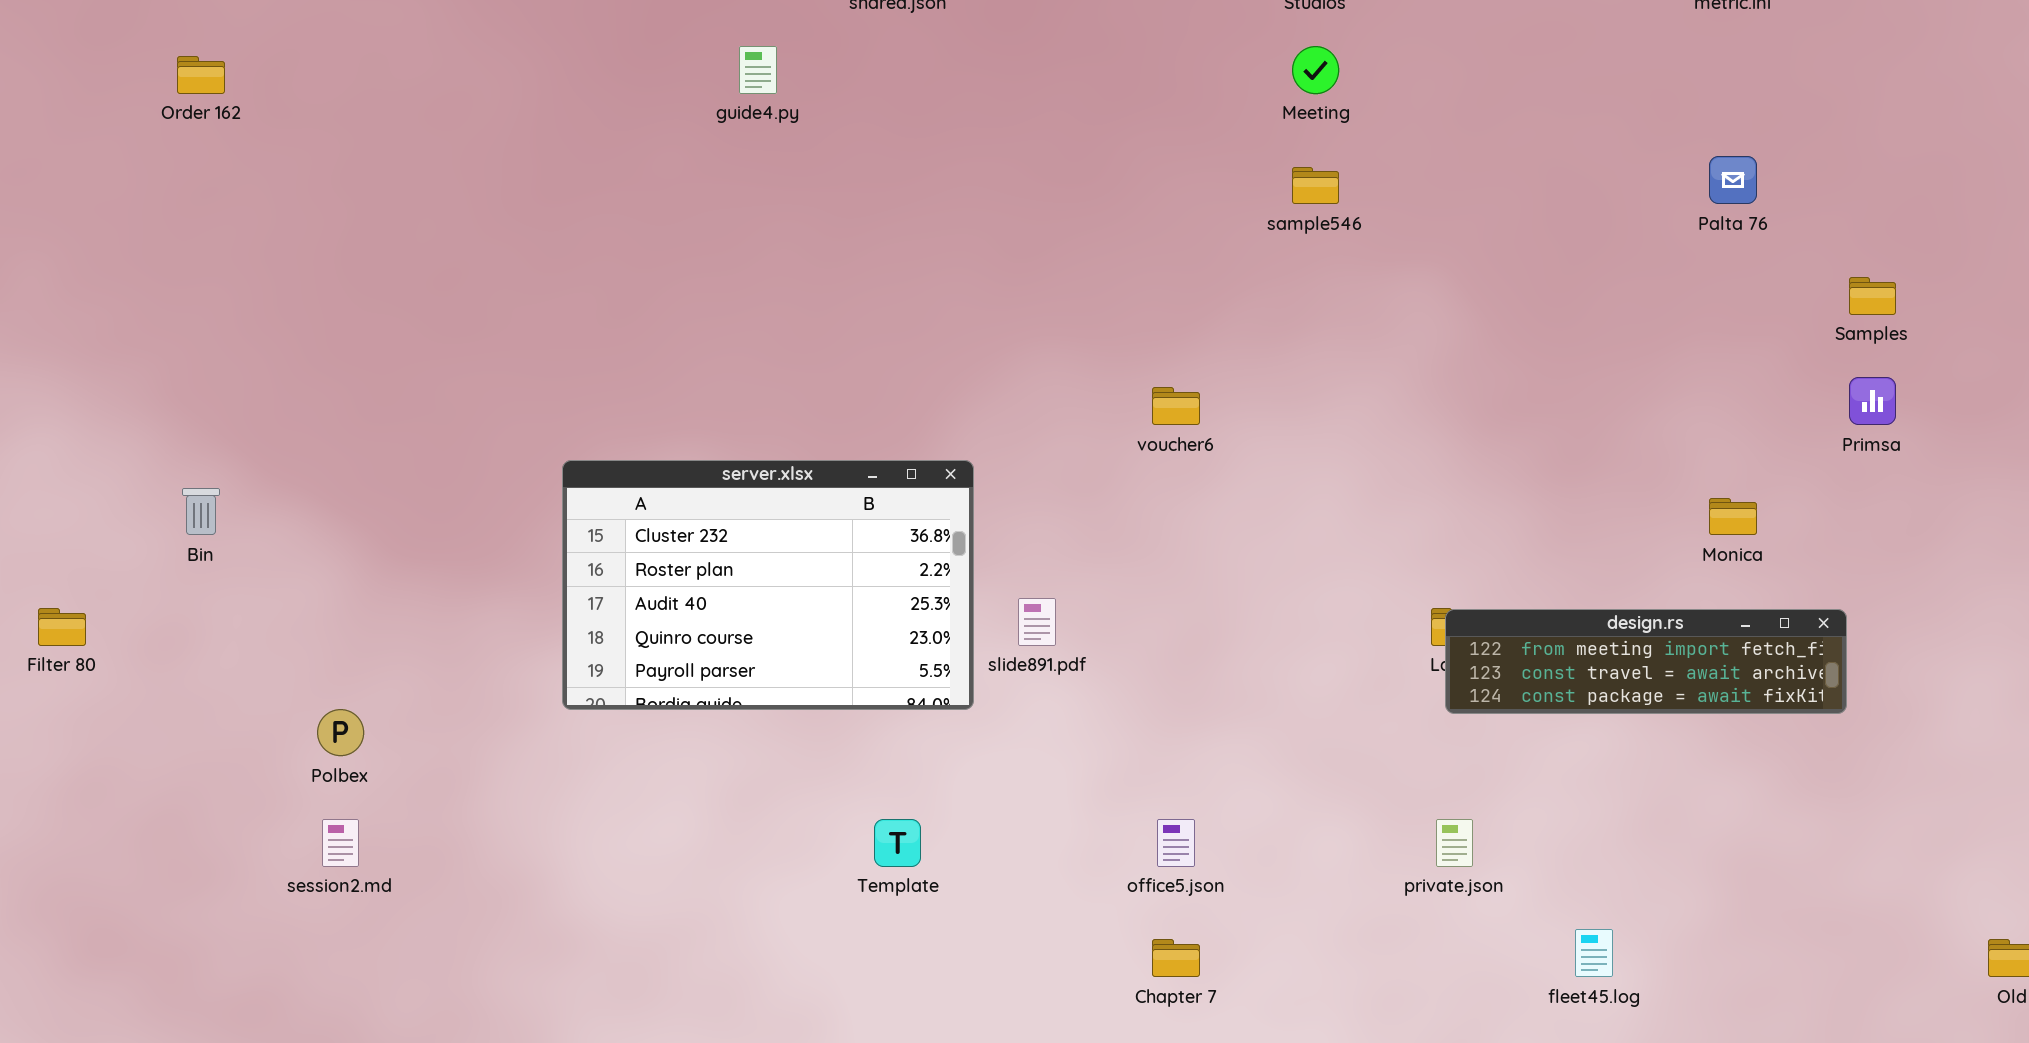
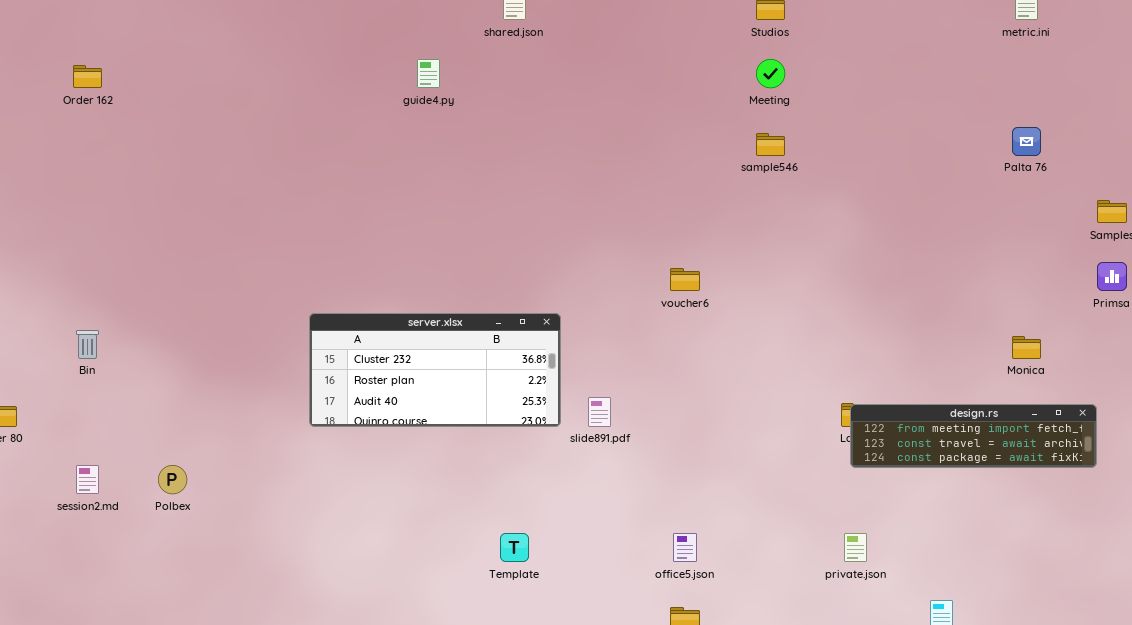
server.xlsx: [562,460,974,710] -> [309,313,561,427], resized
session2.md: [322,819,359,867] -> [76,465,99,494], moved

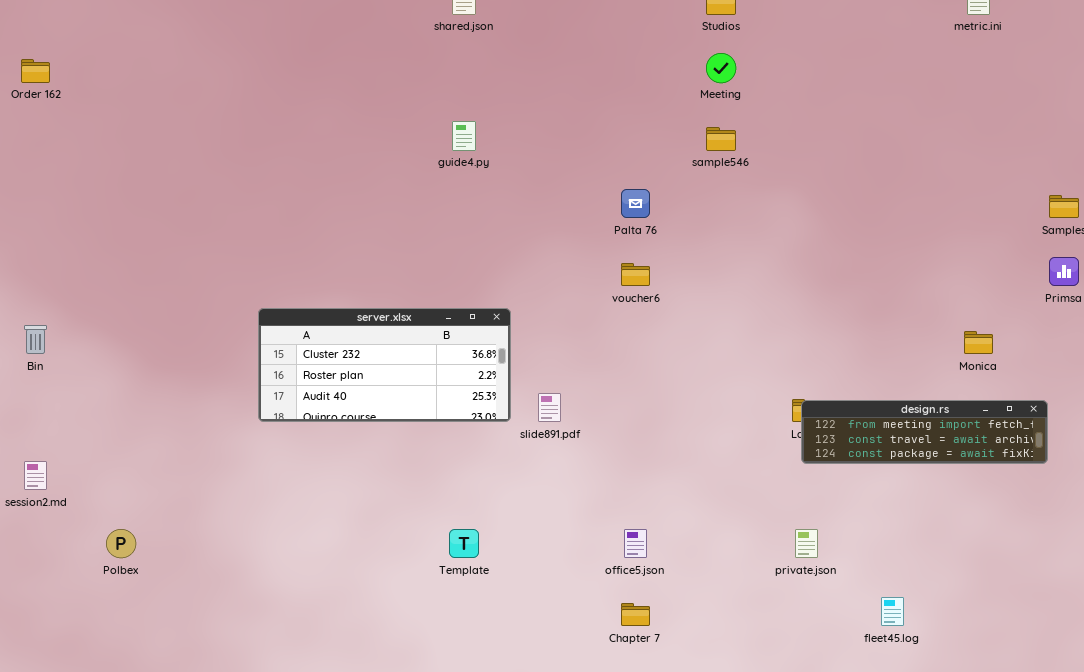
guide4.py: [417,59,440,88] -> [452,121,476,151], moved
Palta 76: [1012,127,1041,156] -> [621,189,650,218], moved
Polbex: [158,465,187,494] -> [106,529,136,558], moved

